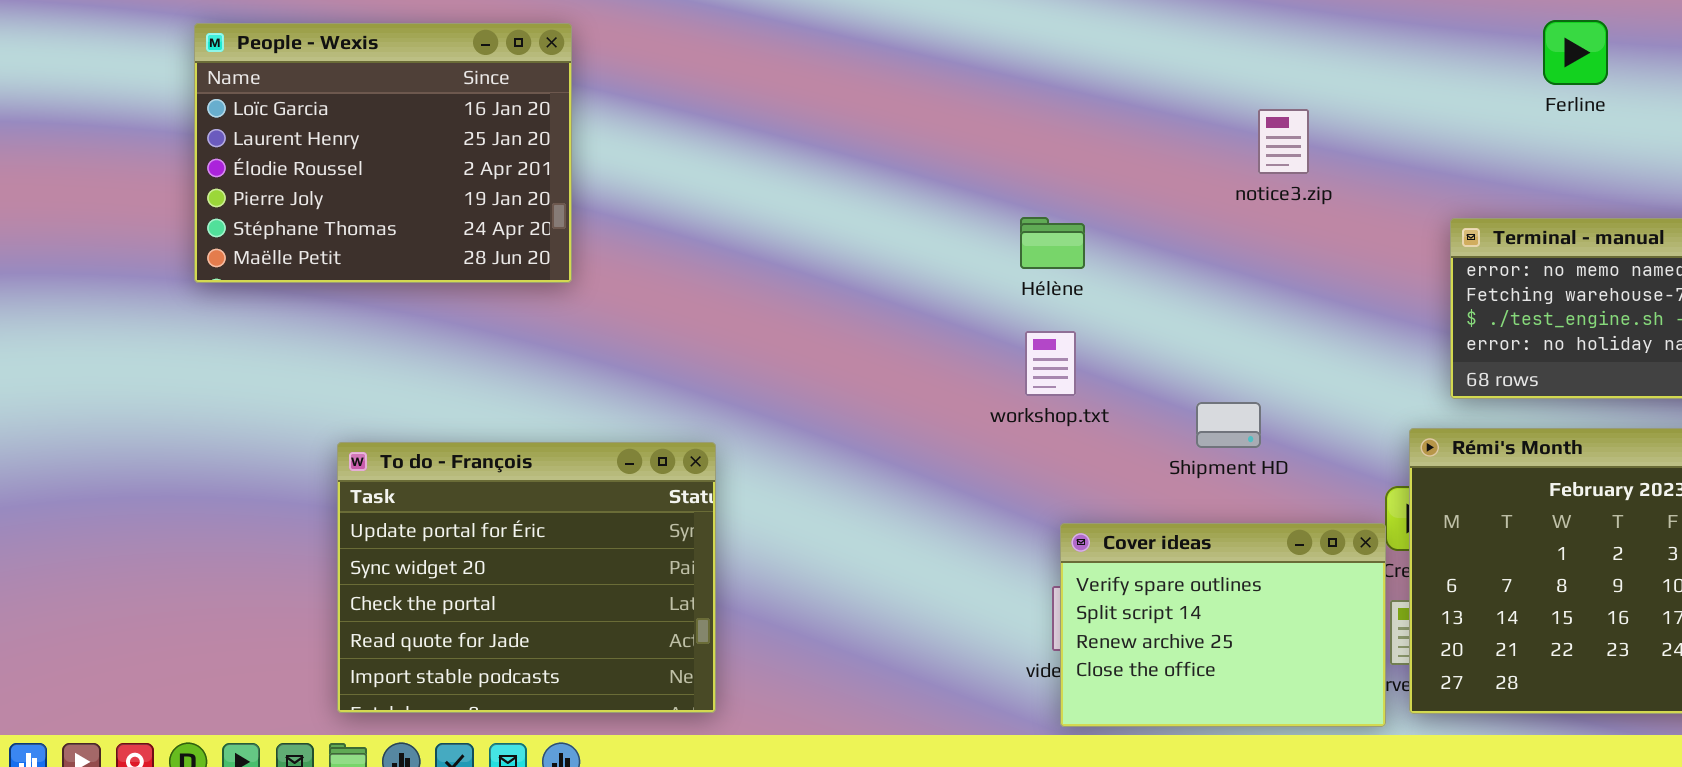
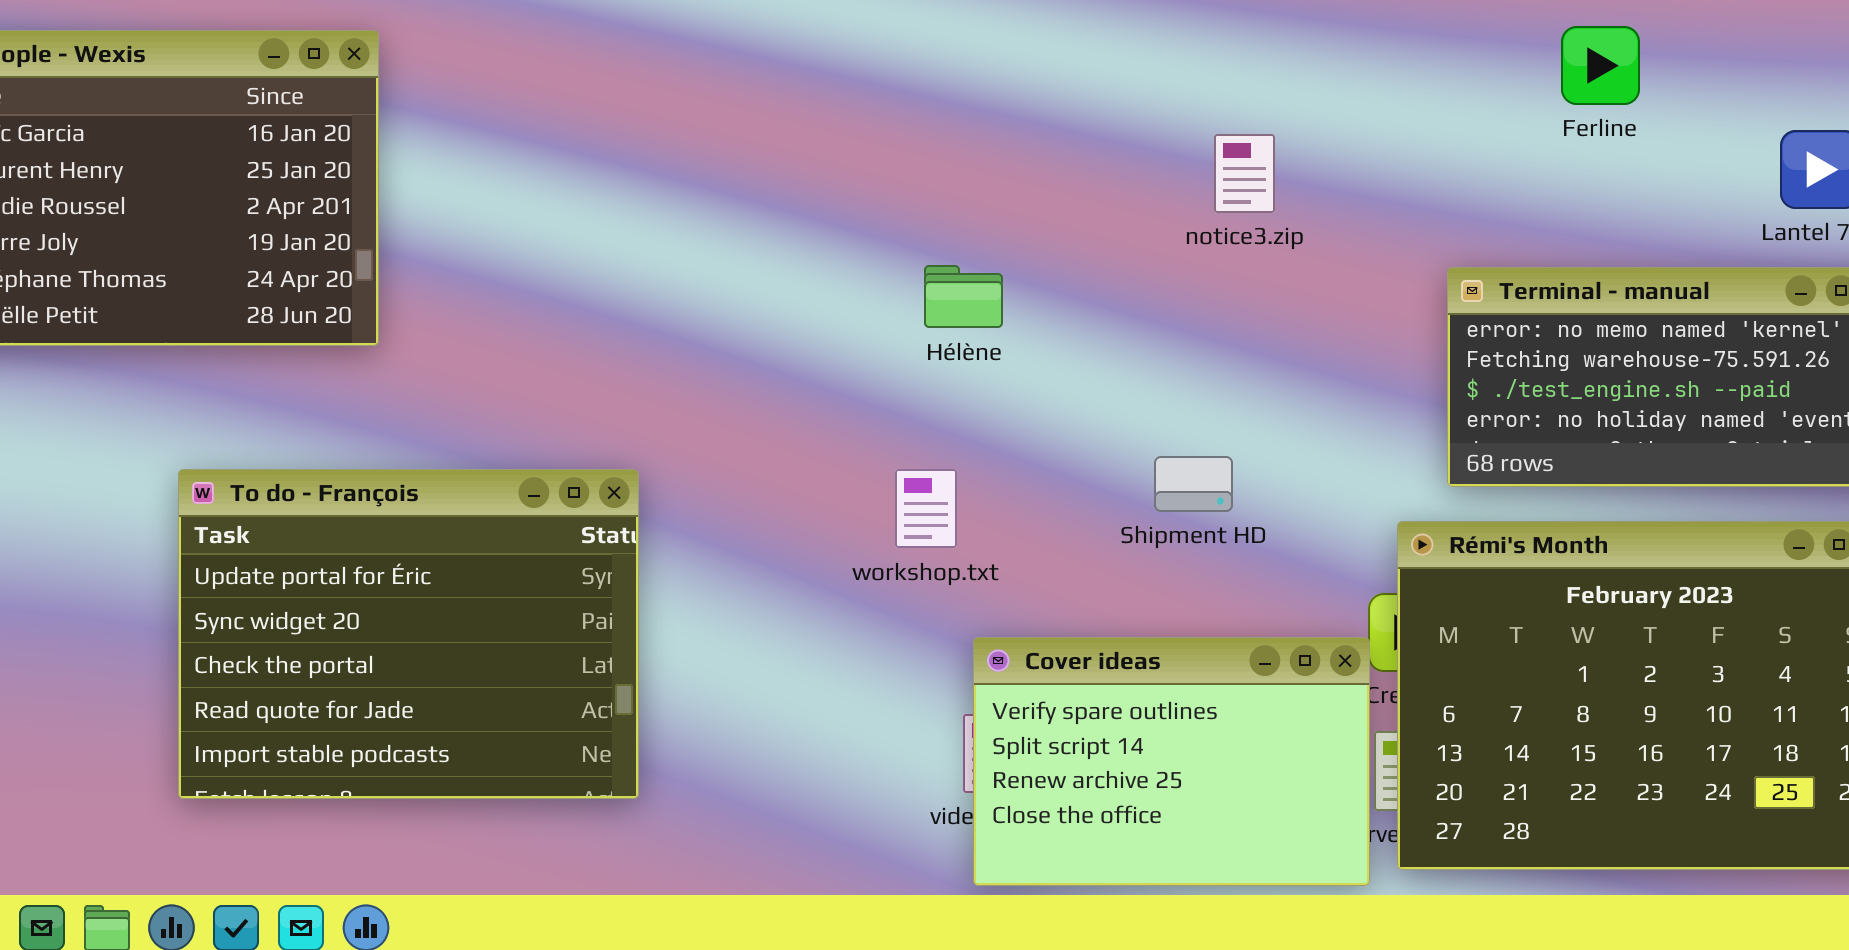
workshop.txt: [1025,331,1076,396] -> [895,469,957,548], moved
Shipment HD: [1196,402,1261,448] -> [1154,456,1233,512], moved
To do - François: [337,442,716,713] -> [178,469,639,799], moved

